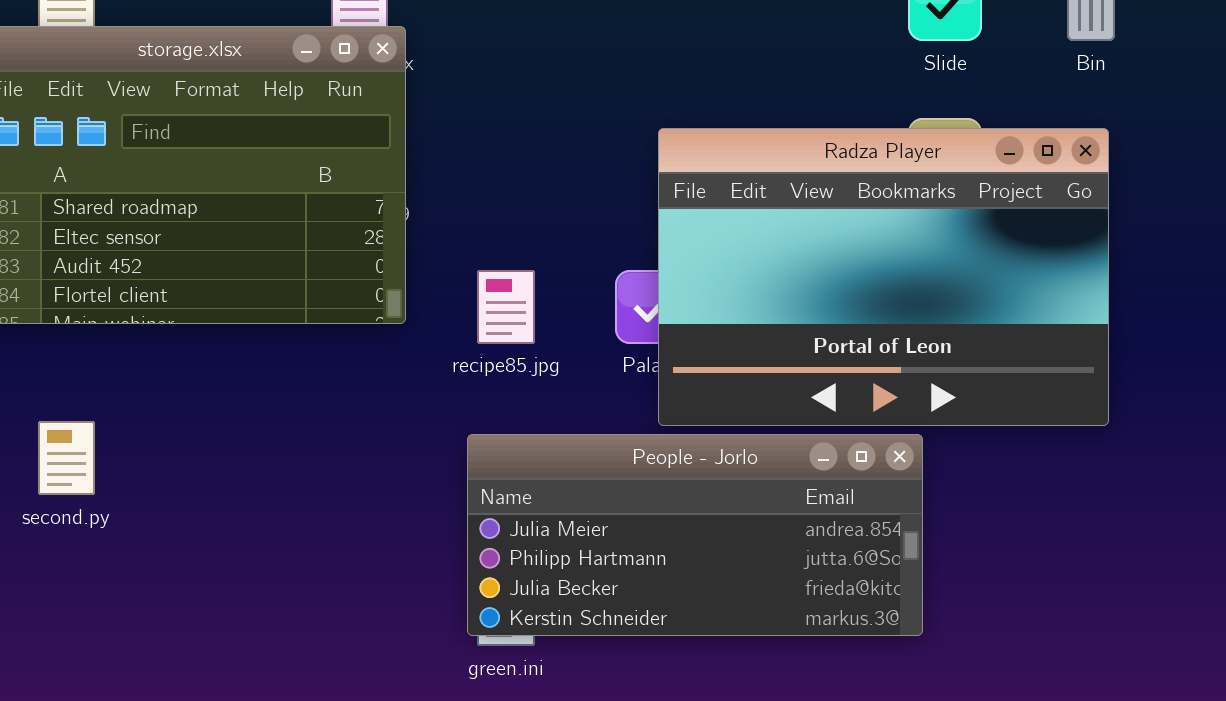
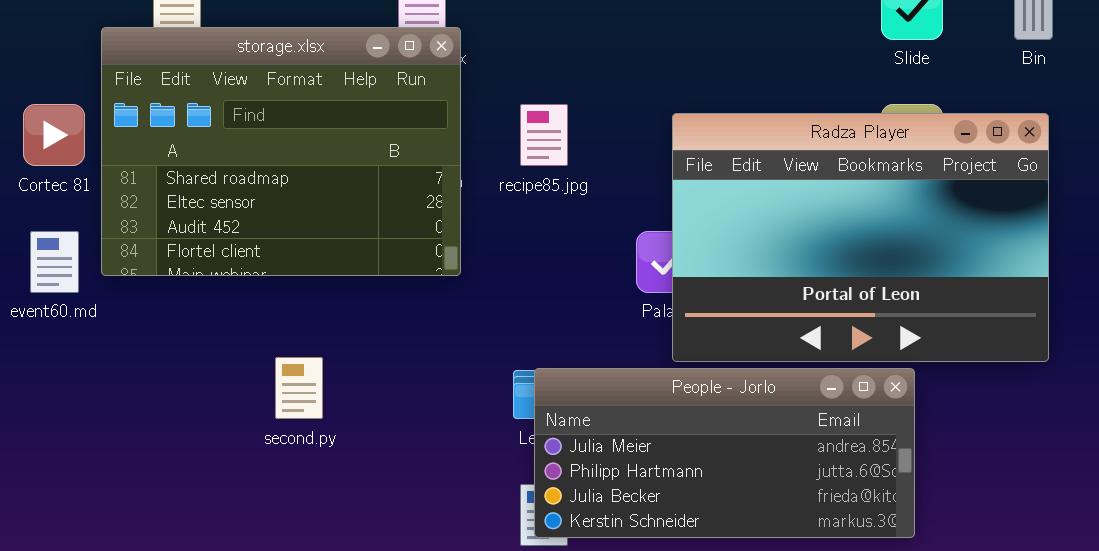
recipe85.jpg: [477,270,535,344] -> [520,104,568,166], moved
second.py: [38,421,95,495] -> [275,357,323,419], moved
People - Jorlo: [467,434,923,636] -> [534,368,915,538], moved

